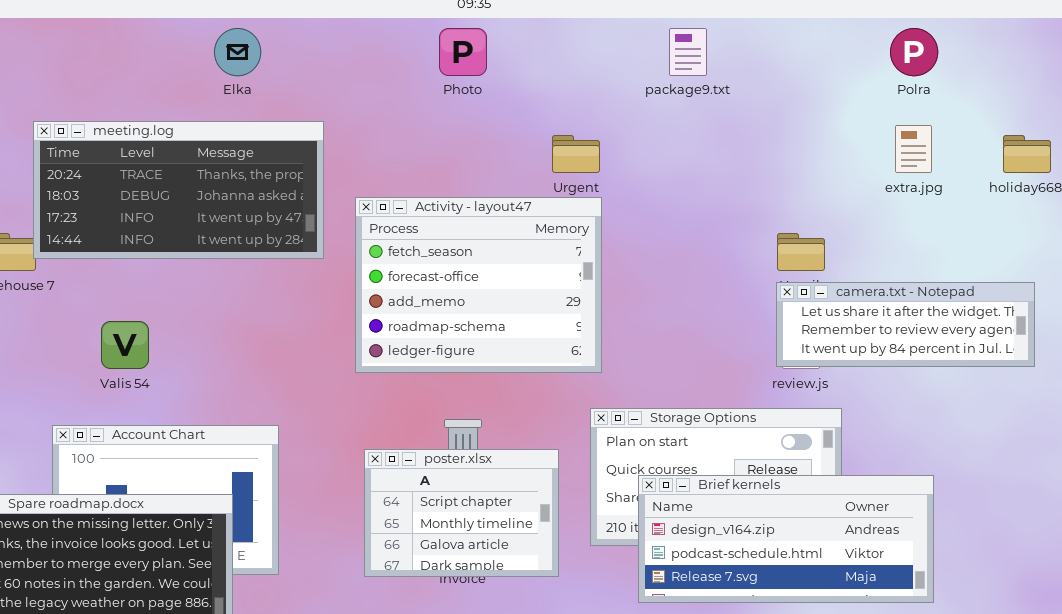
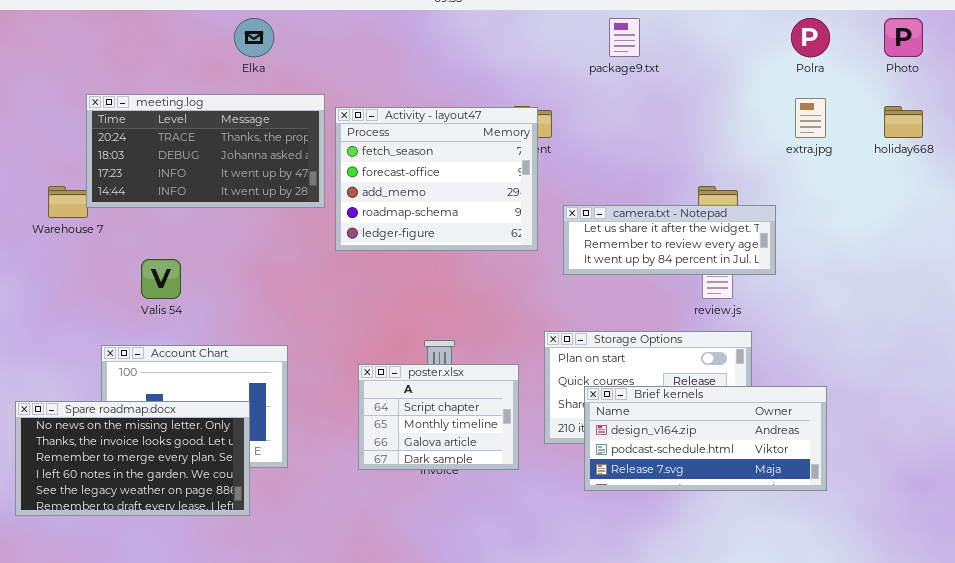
Photo: [439,28,487,76] -> [884,18,923,57], moved
Activity - layout47: [355,197,602,373] -> [335,107,538,251], moved
camera.txt - Notepad: [776,282,1035,367] -> [563,205,776,275], moved

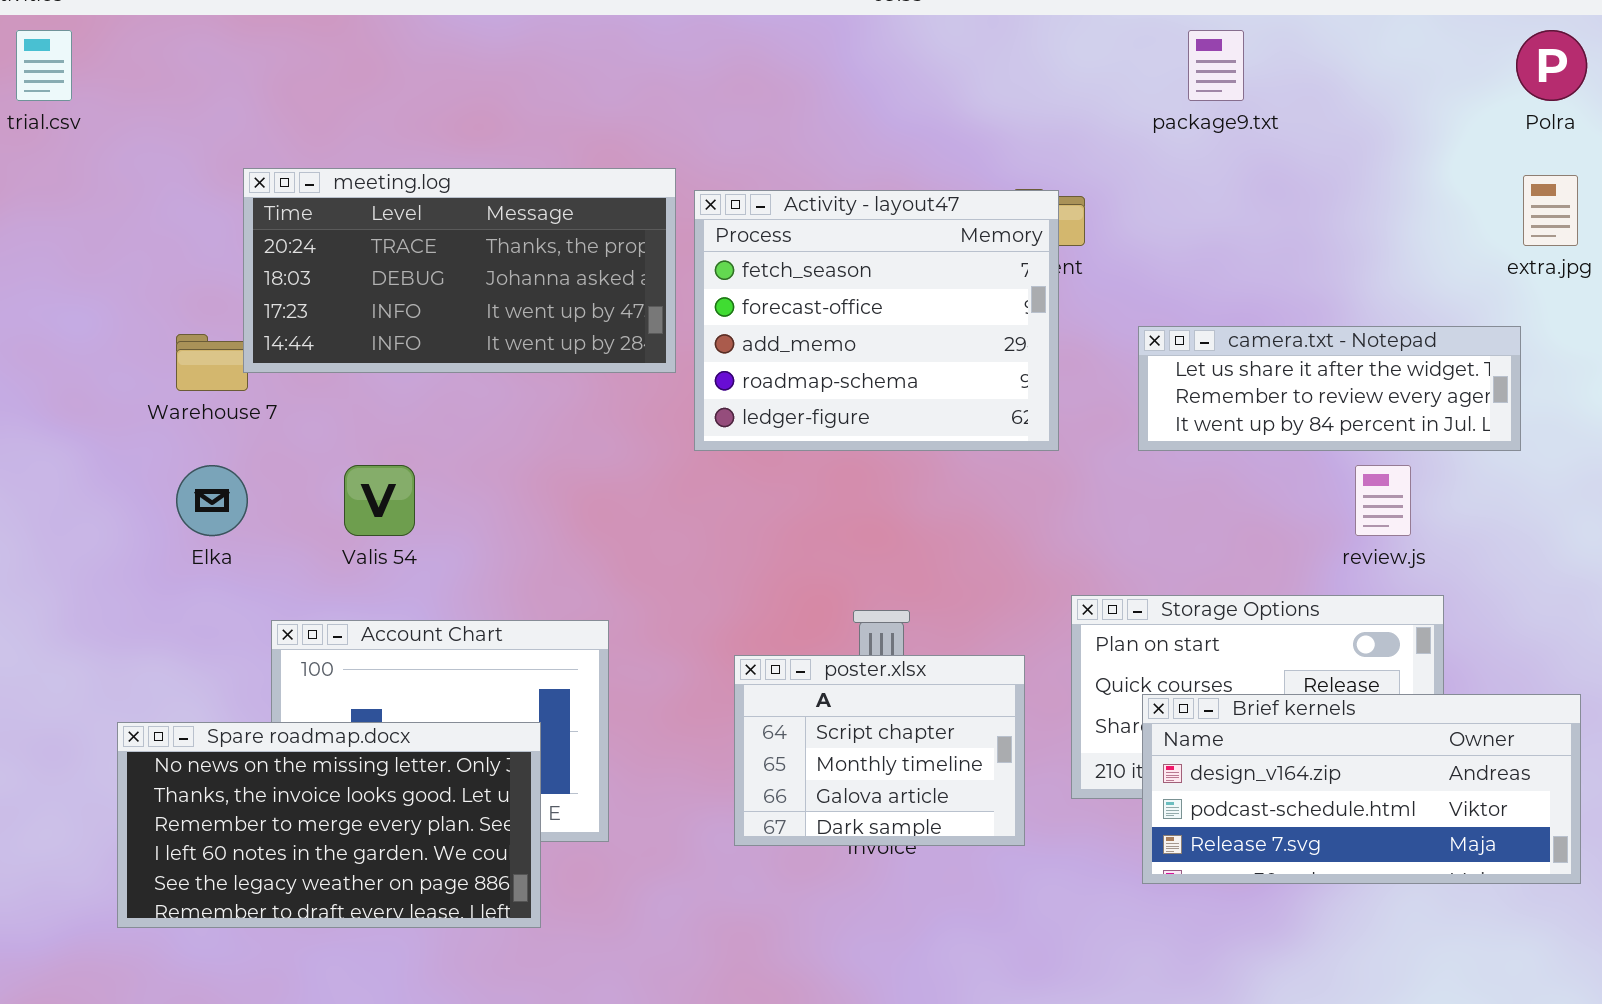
Elka: [234,18,274,57] -> [176,465,248,536], moved
camera.txt - Notepad: [563,205,776,275] -> [1138,326,1521,451], moved

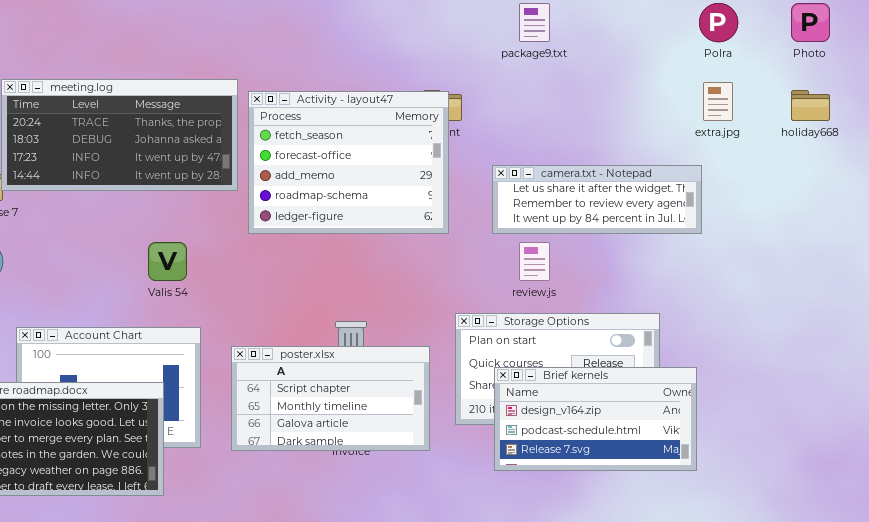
Valis 54: [344,465,415,536] -> [148,242,187,281], moved
review.js: [1355,465,1411,536] -> [519,242,550,281], moved
poster.xlsx: [734,655,1025,846] -> [231,346,430,451], resized
Brief kernels: [1142,694,1581,884] -> [494,367,697,471], resized

